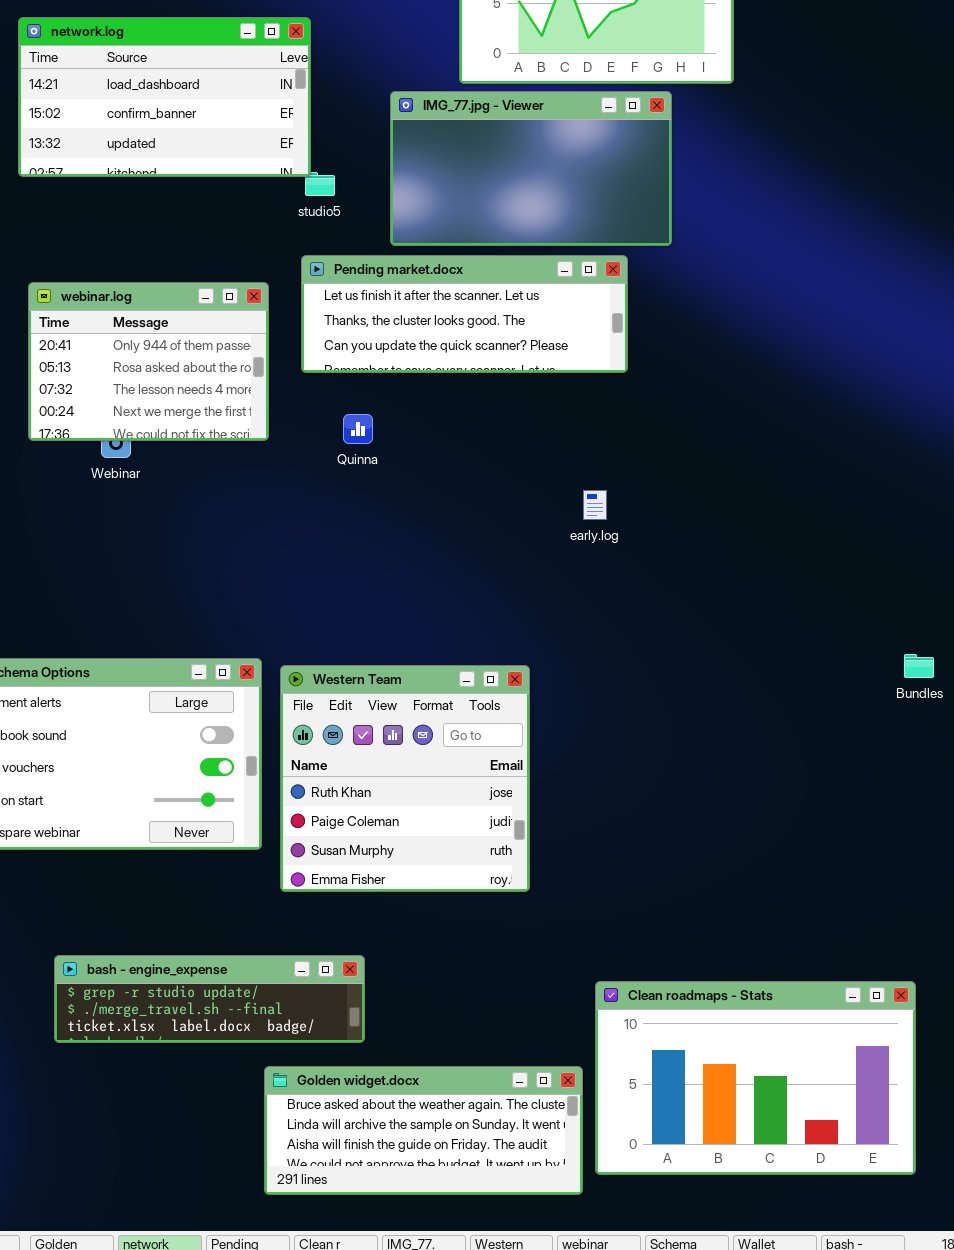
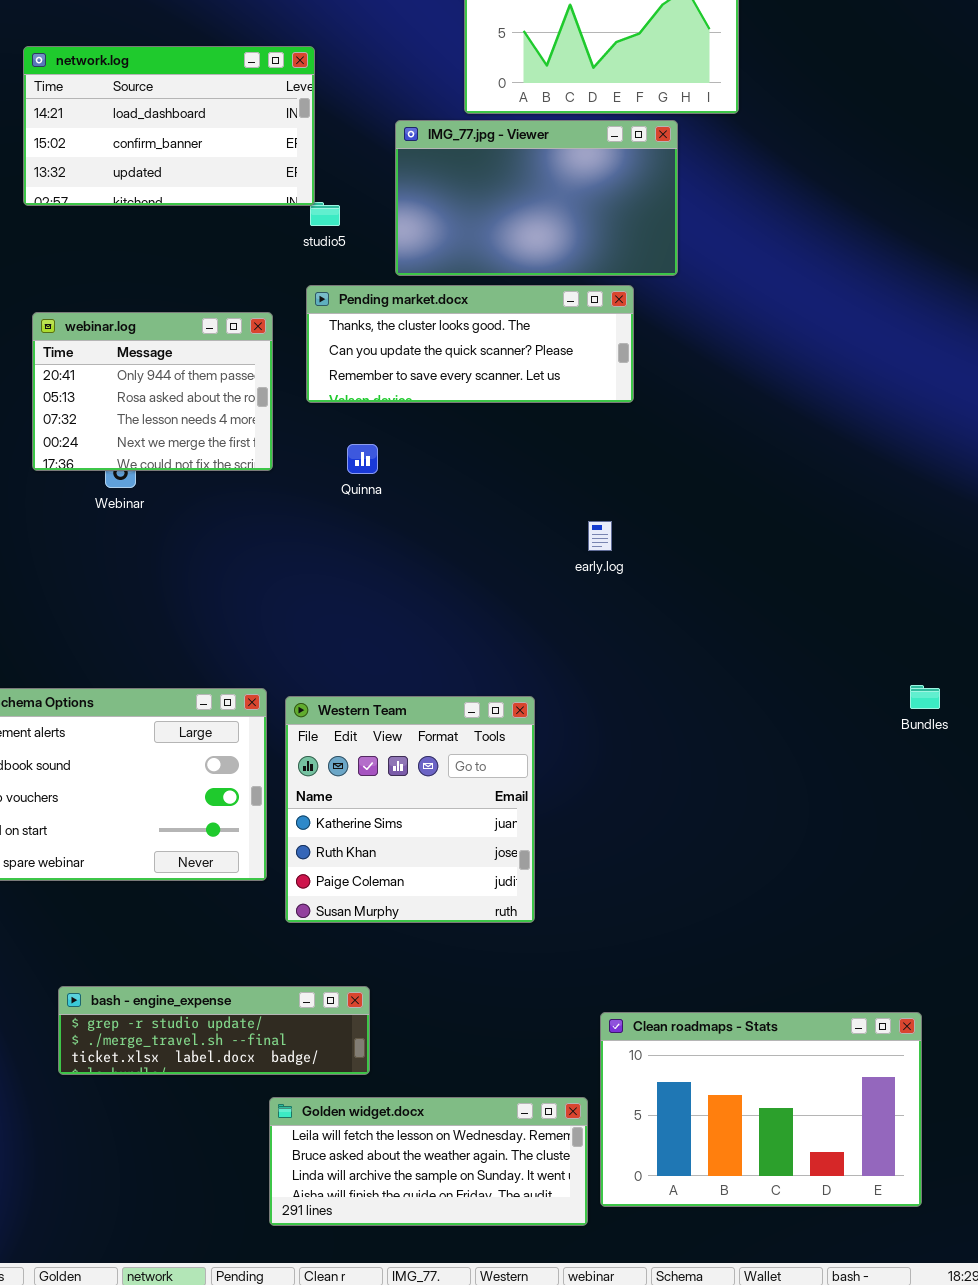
Pending market.docx: [301,255,628,373] -> [306,285,634,403], scrolled down 1 row
Western Team: [280,665,530,892] -> [285,696,535,923], scrolled up 1 row
Golden widget.docx: [264,1066,583,1195] -> [269,1097,588,1226], scrolled up 1 row

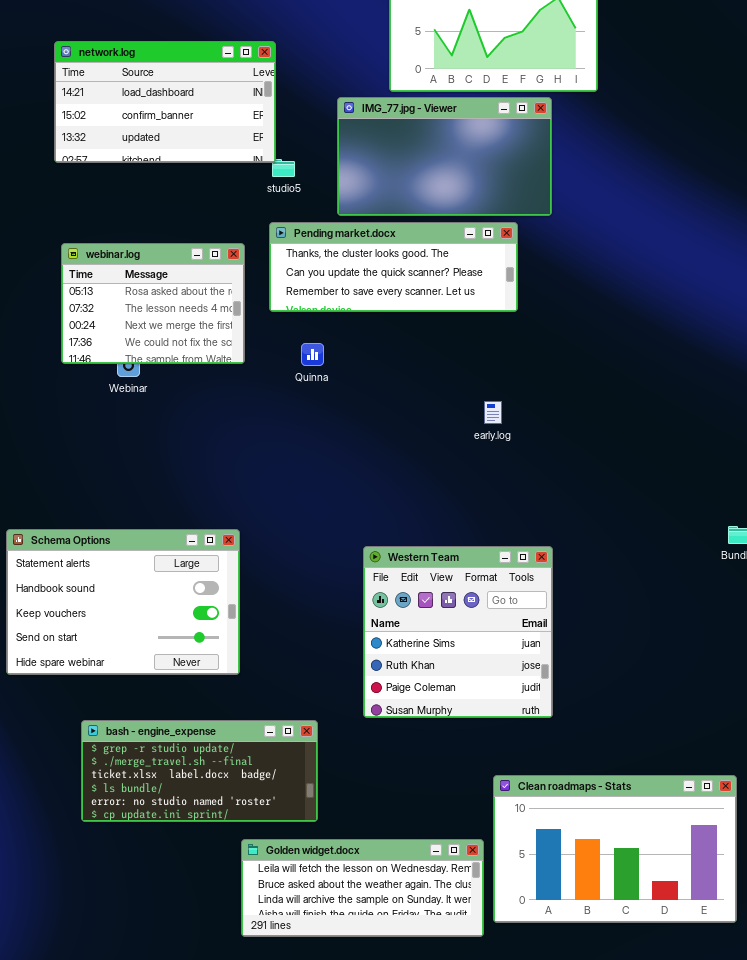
webinar.log: [32,312,273,471] -> [61,243,245,364], scrolled down 1 row
Western Team: [285,696,535,923] -> [363,546,553,718], moved
bash - engine_expense: [58,986,370,1075] -> [81,720,318,822], resized

